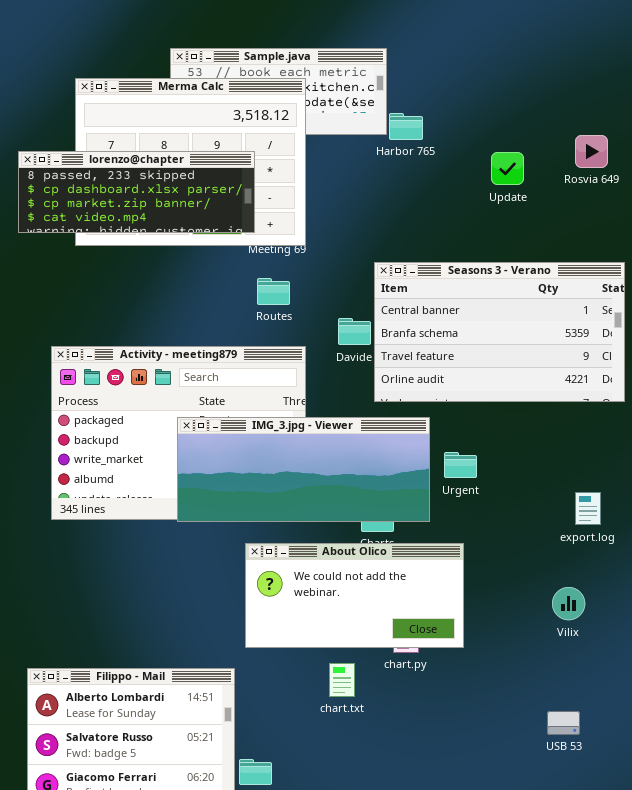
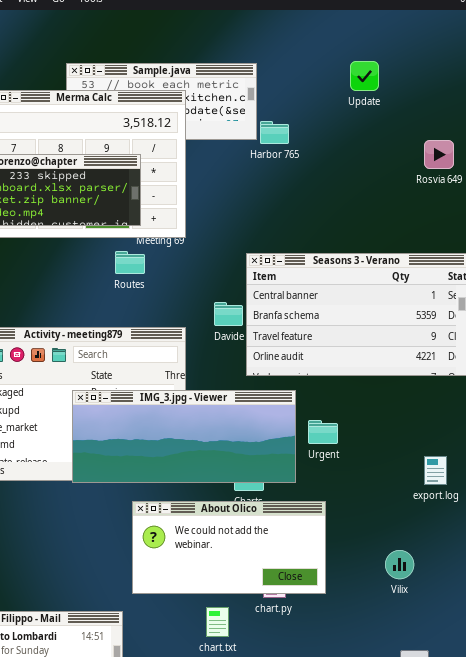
Update: [491,152,524,185] -> [350,61,379,91], moved
Routes: [257,278,290,305] -> [115,251,145,274], moved
Vilix: [552,587,585,620] -> [385,550,414,579], moved

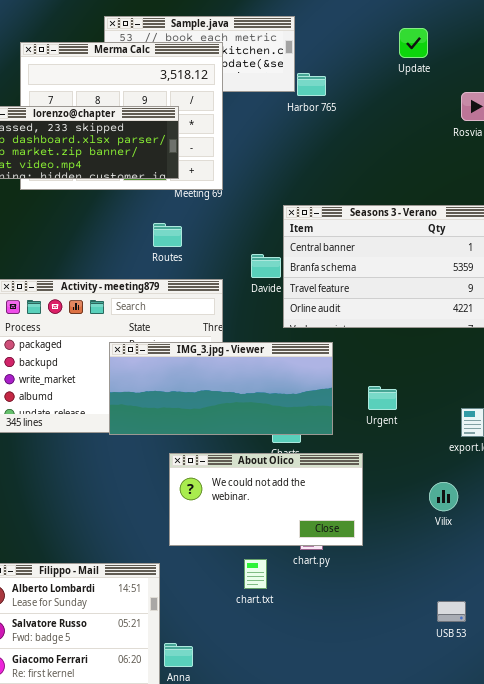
Update: [350,61,379,91] -> [399,28,428,58], moved
Routes: [115,251,145,274] -> [153,223,182,247], moved
Urgent: [308,420,338,444] -> [368,386,397,410], moved
Vilix: [385,550,414,579] -> [429,482,458,511], moved

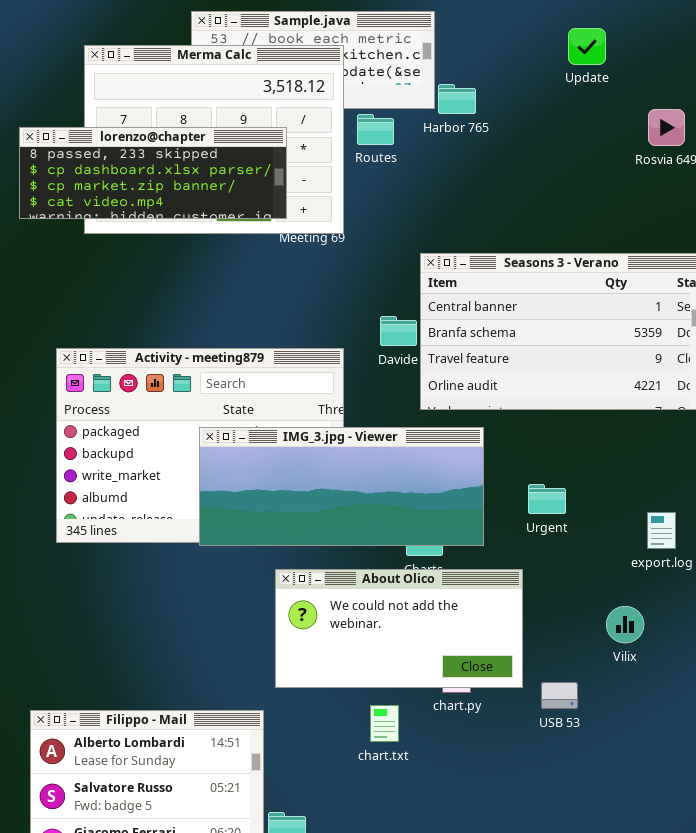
Routes: [153,223,182,247] -> [357,114,394,145], moved
USB 53: [437,601,466,622] -> [541,682,578,709], moved

